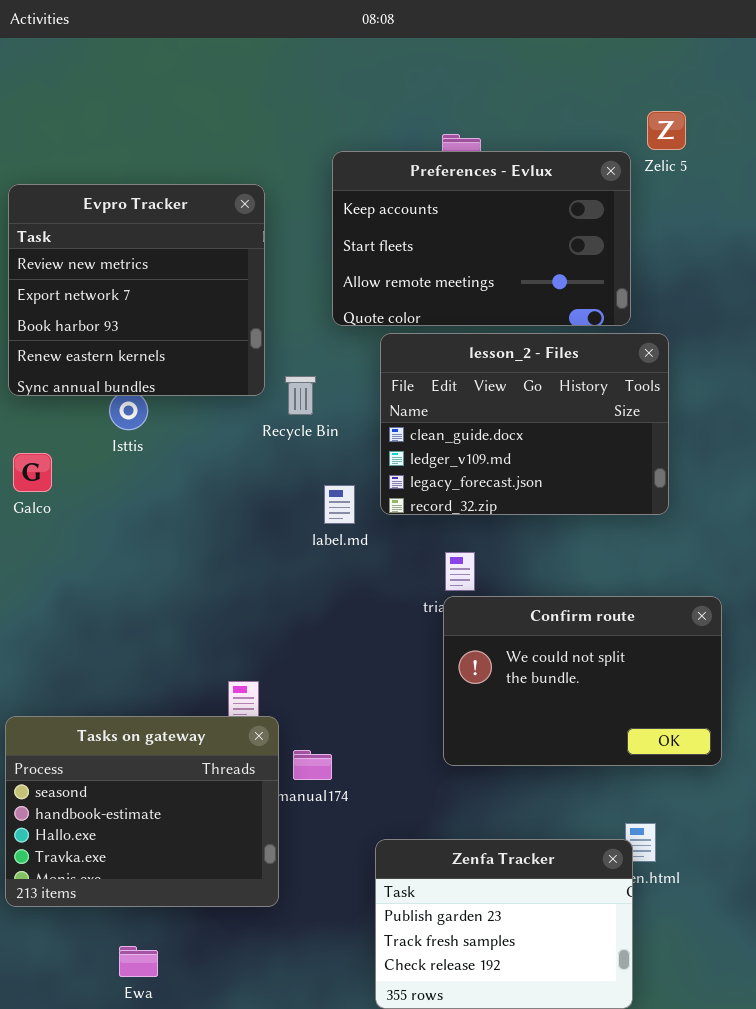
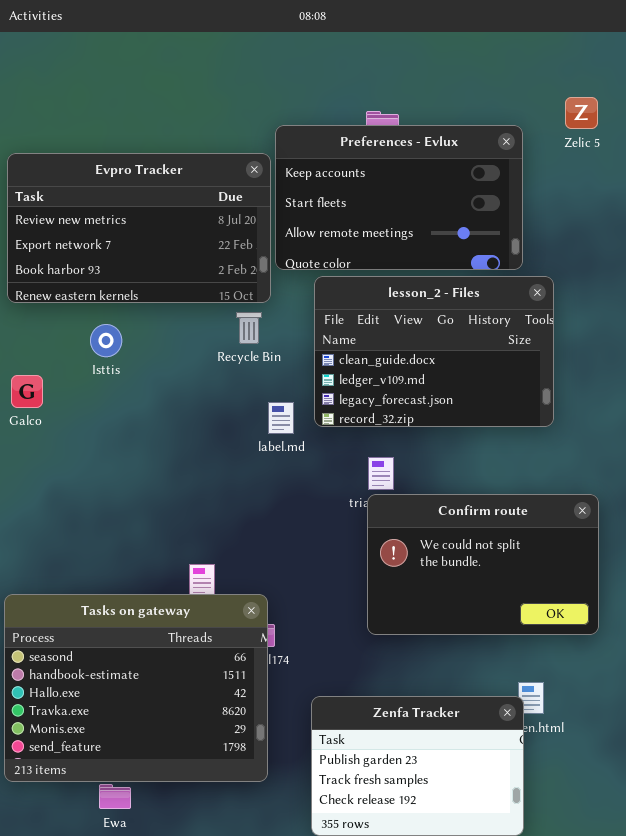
Zelic 5: [647,111,686,150] -> [565,97,598,129], moved
Evpro Tracker: [8,184,265,396] -> [7,153,271,303], resized
Tasks on gateway: [5,716,279,907] -> [4,594,268,782], resized

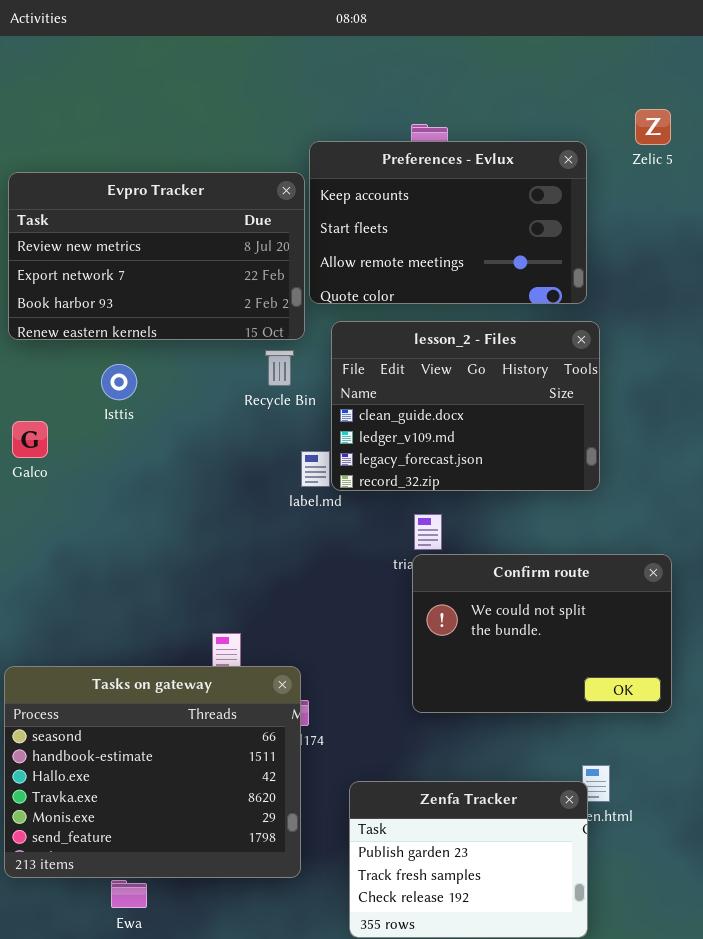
lesson_2 - Files: [314,276,554,427] -> [331,321,600,491], moved

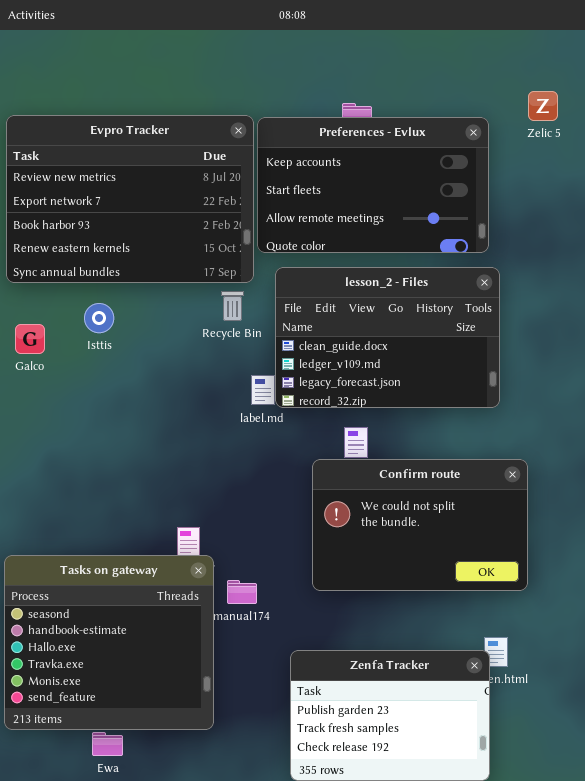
Evpro Tracker: [8,172,305,340] -> [6,115,254,283], resized
Galco: [12,421,48,458] -> [15,324,45,354], moved
Confirm route: [412,554,672,713] -> [312,459,528,591], moved
Tasks on gateway: [4,666,301,878] -> [4,555,214,730], resized

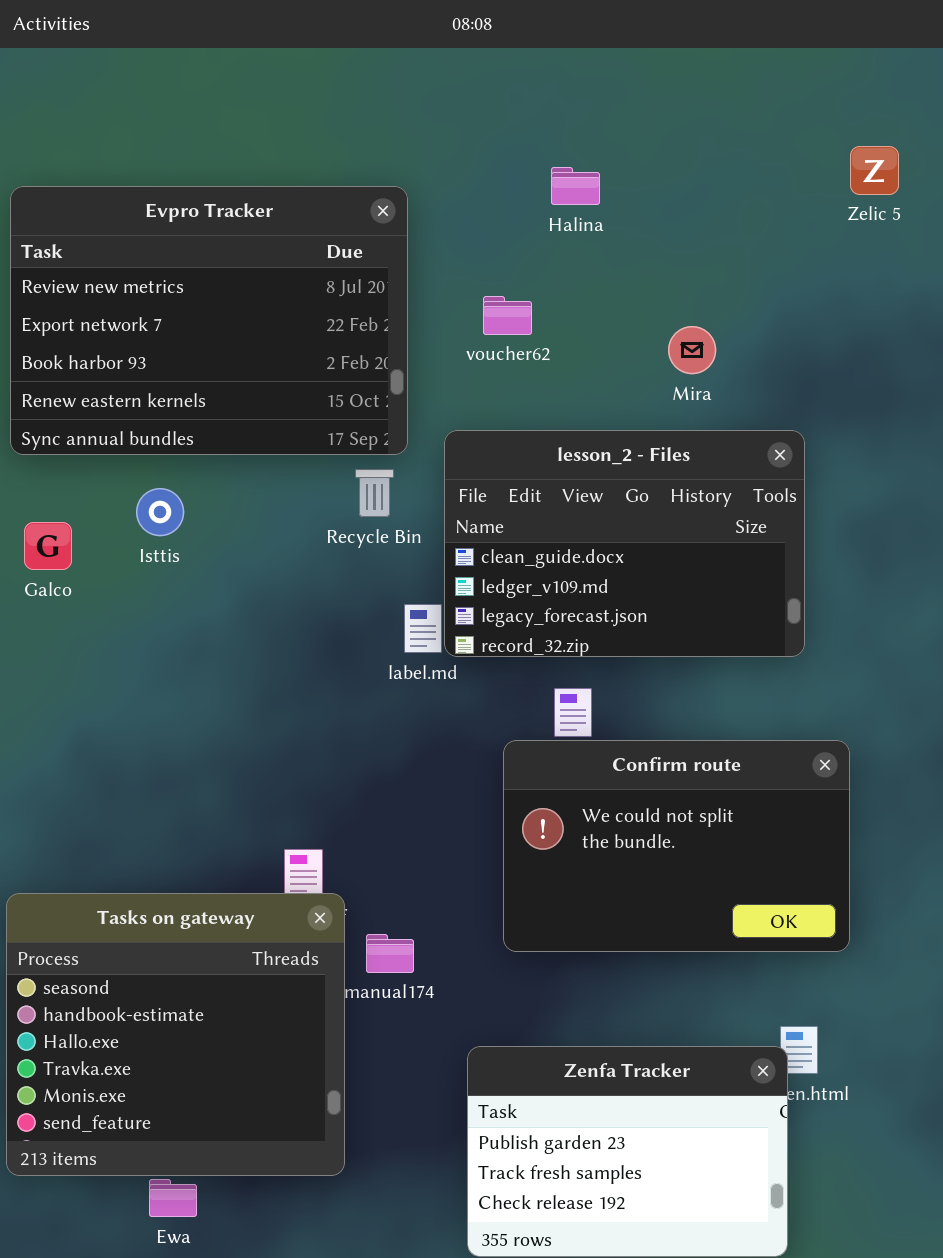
Preferences - Evlux: [257,117,489,253] -> none, closed

